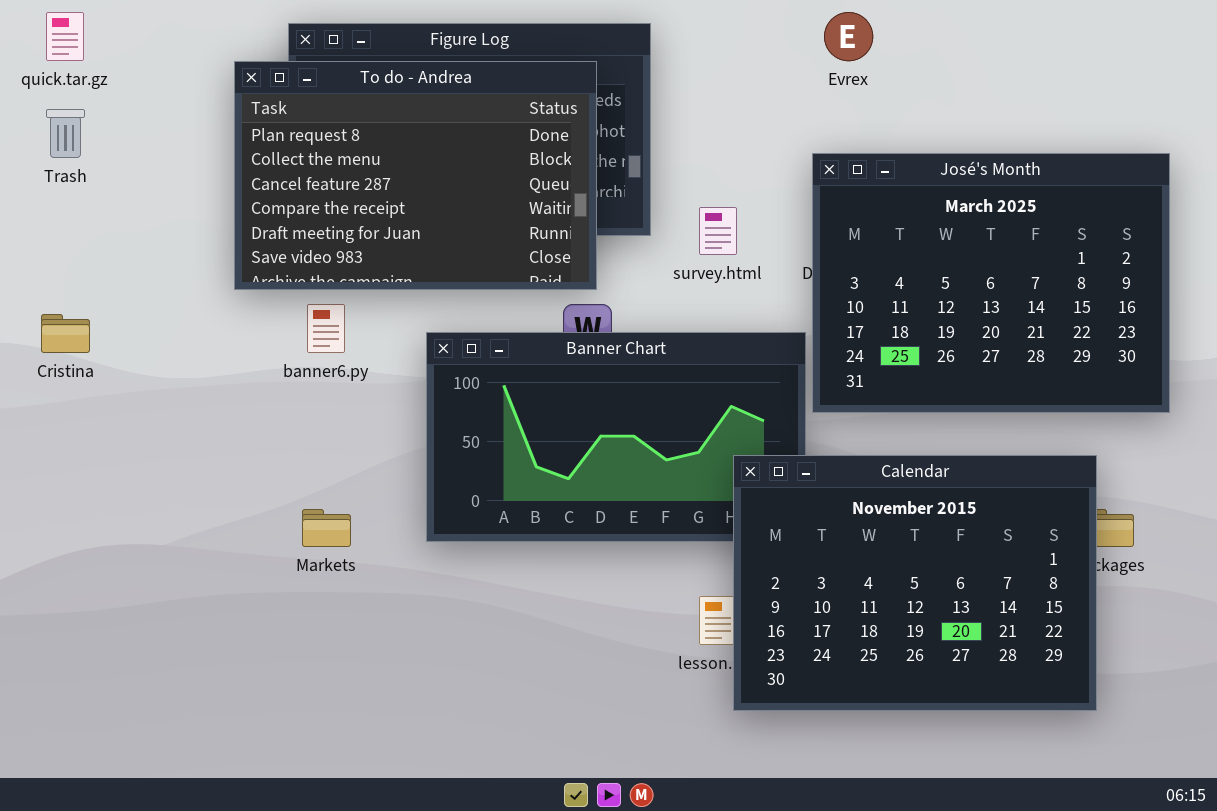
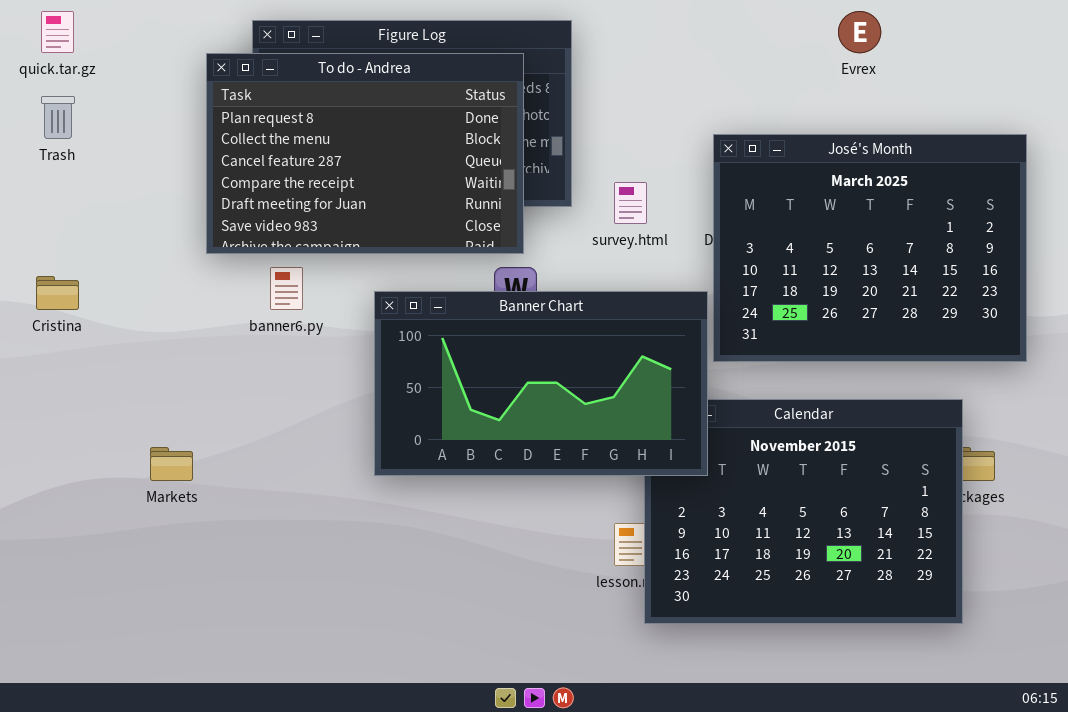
Evrex: [824,12,873,61] -> [838,11,881,53], moved
Banner Chart: [426,332,806,542] -> [374,291,708,476], raised
Markets: [302,509,351,547] -> [150,447,193,481], moved

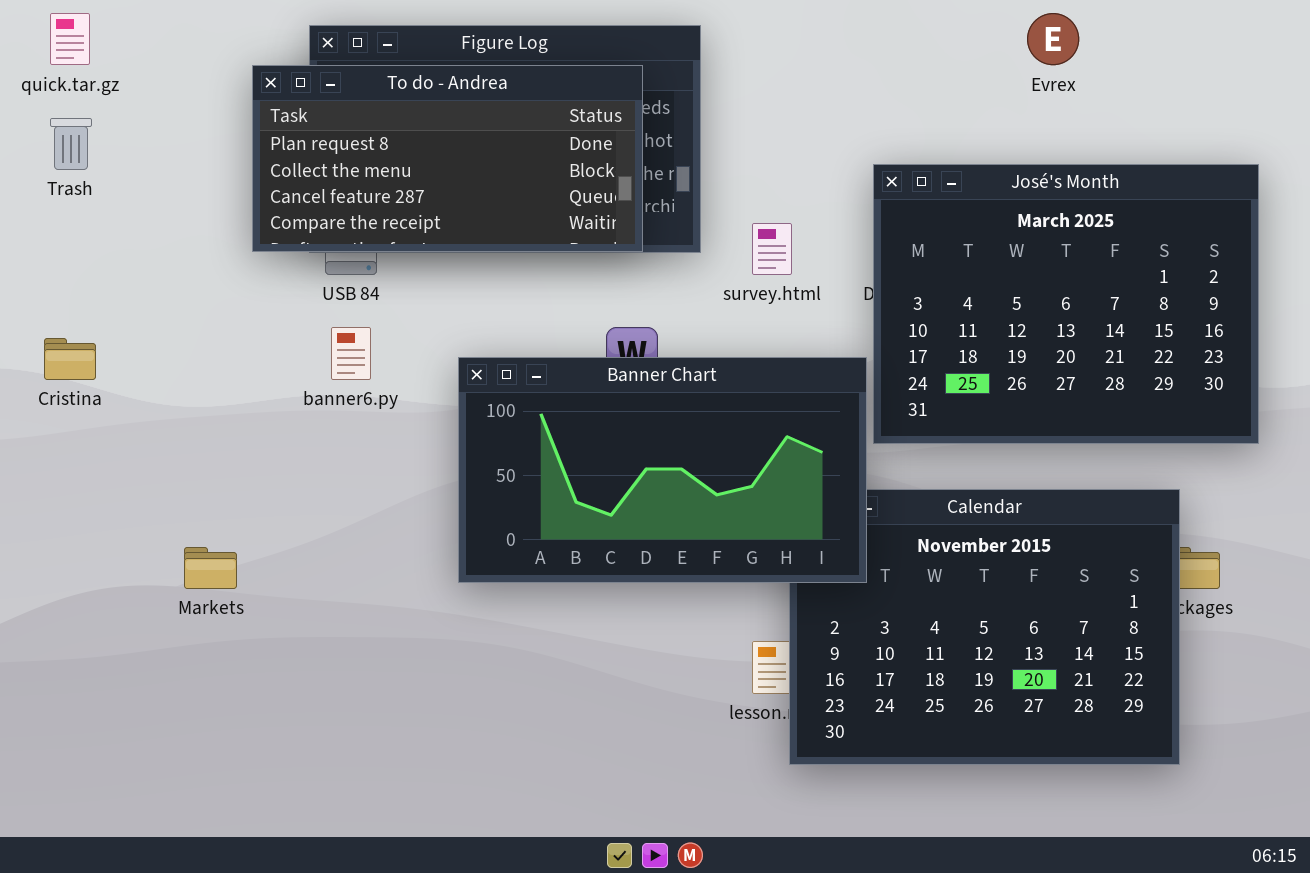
To do - Andrea: [206,53,524,254] -> [252,65,643,252], resized

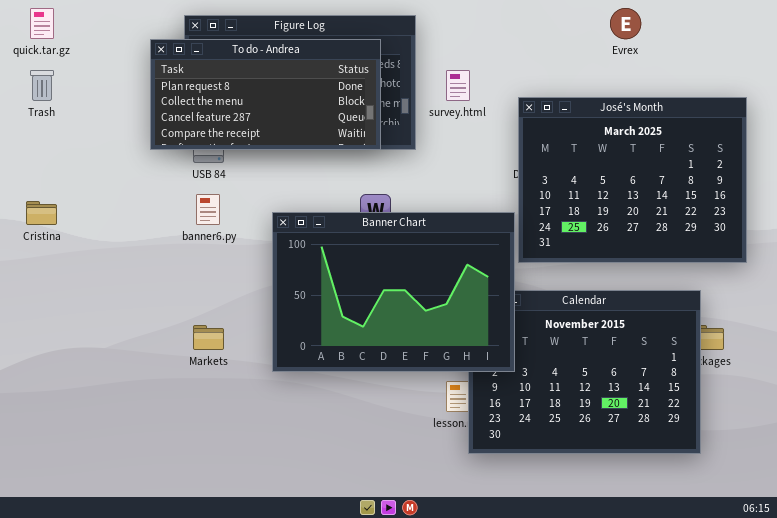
survey.html: [752,223,792,275] -> [446,70,470,101], moved
Banner Chart: [458,357,867,583] -> [272,212,515,372], resized
Markets: [184,547,237,589] -> [193,325,224,350], moved

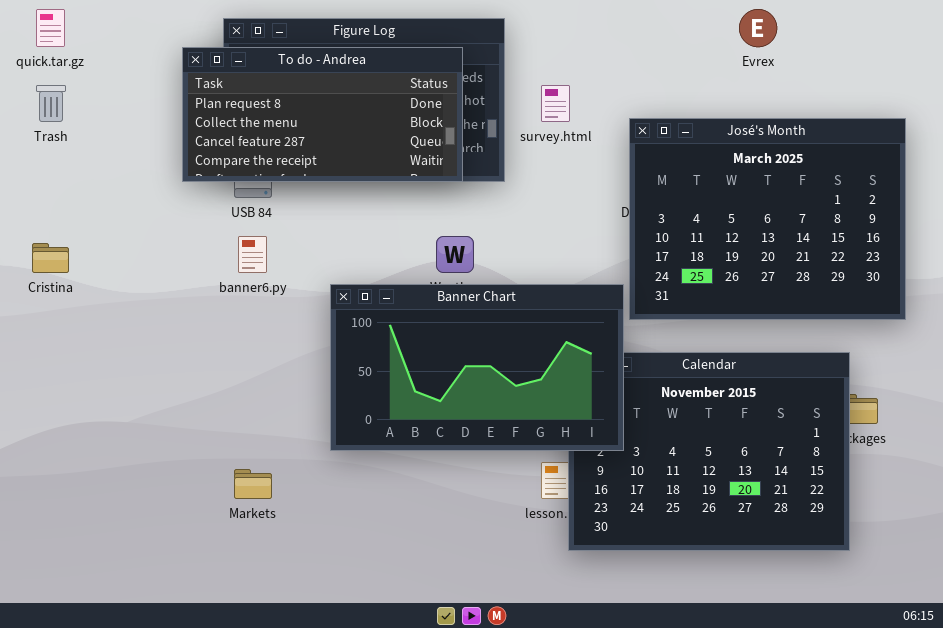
Banner Chart: [272,212,515,372] -> [330,284,624,451], resized
Markets: [193,325,224,350] -> [234,469,272,499], moved

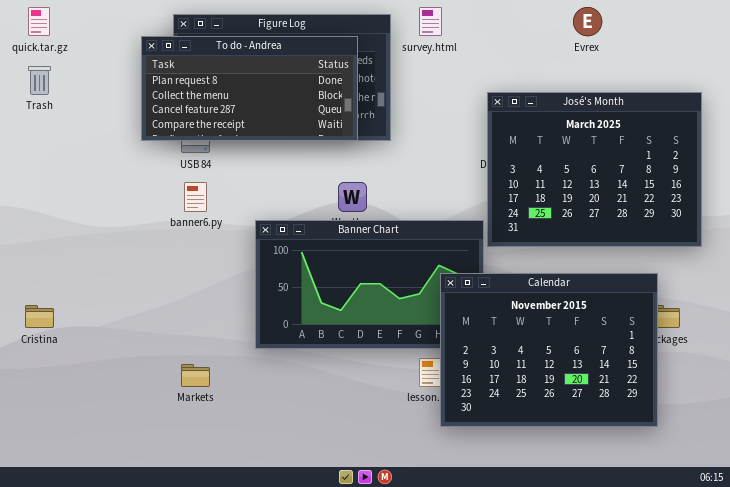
survey.html: [541,85,570,122] -> [419,7,442,36], moved
Cristina: [32,243,69,273] -> [25,305,54,328], moved
Calendar: [568,352,850,551] -> [440,273,658,427], raised

